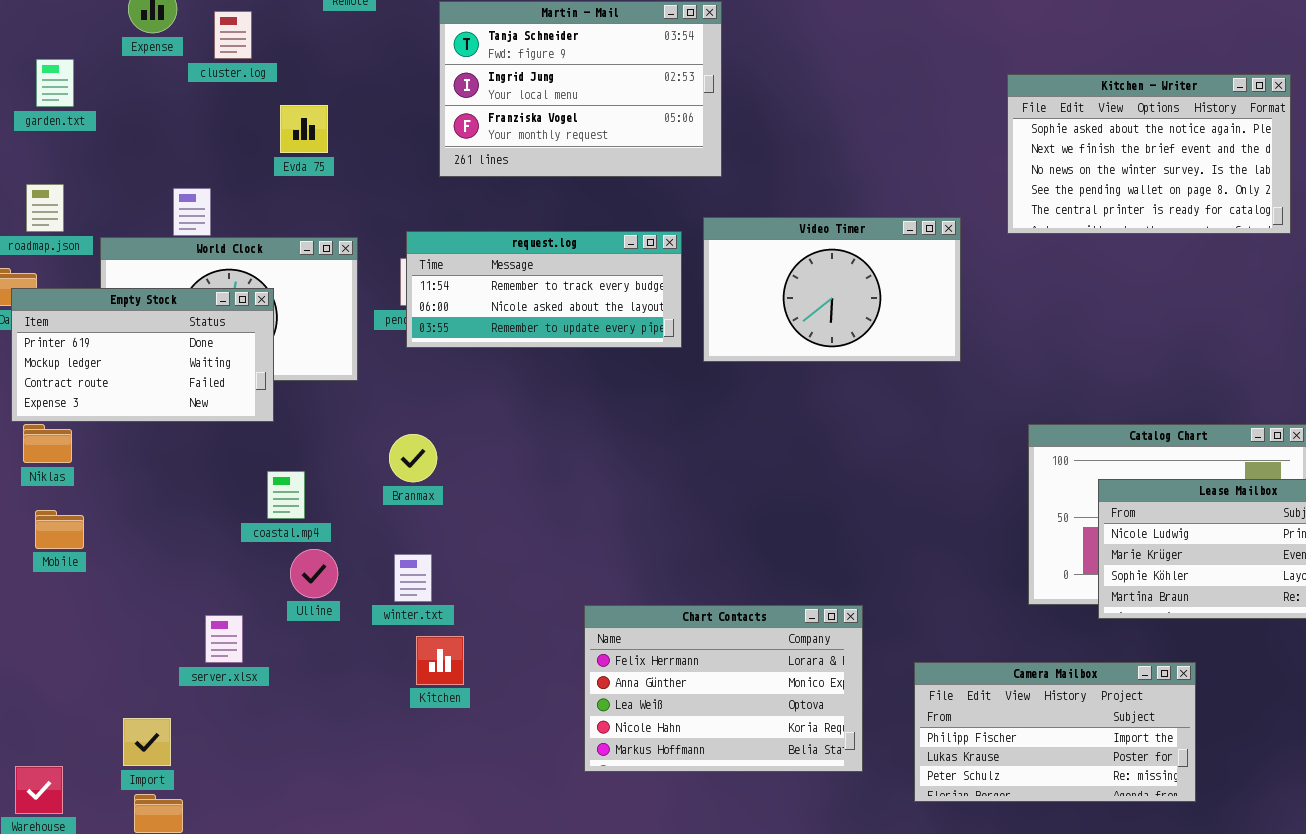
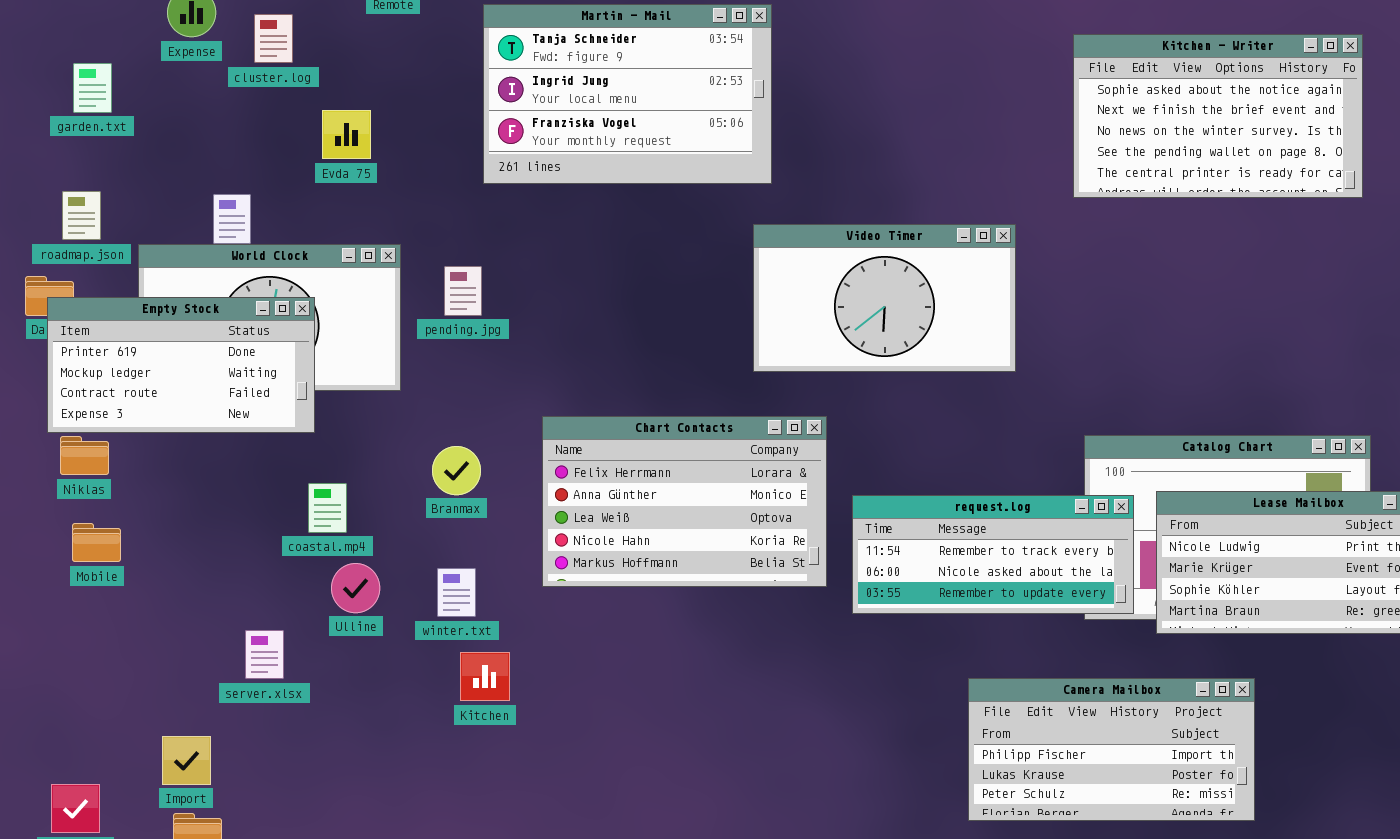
Kitchen - Writer: [1007,74,1291,234] -> [1073,34,1363,198], moved
request.log: [406,231,682,348] -> [852,495,1134,614], moved
Chart Contacts: [584,605,863,772] -> [542,416,827,587], moved

